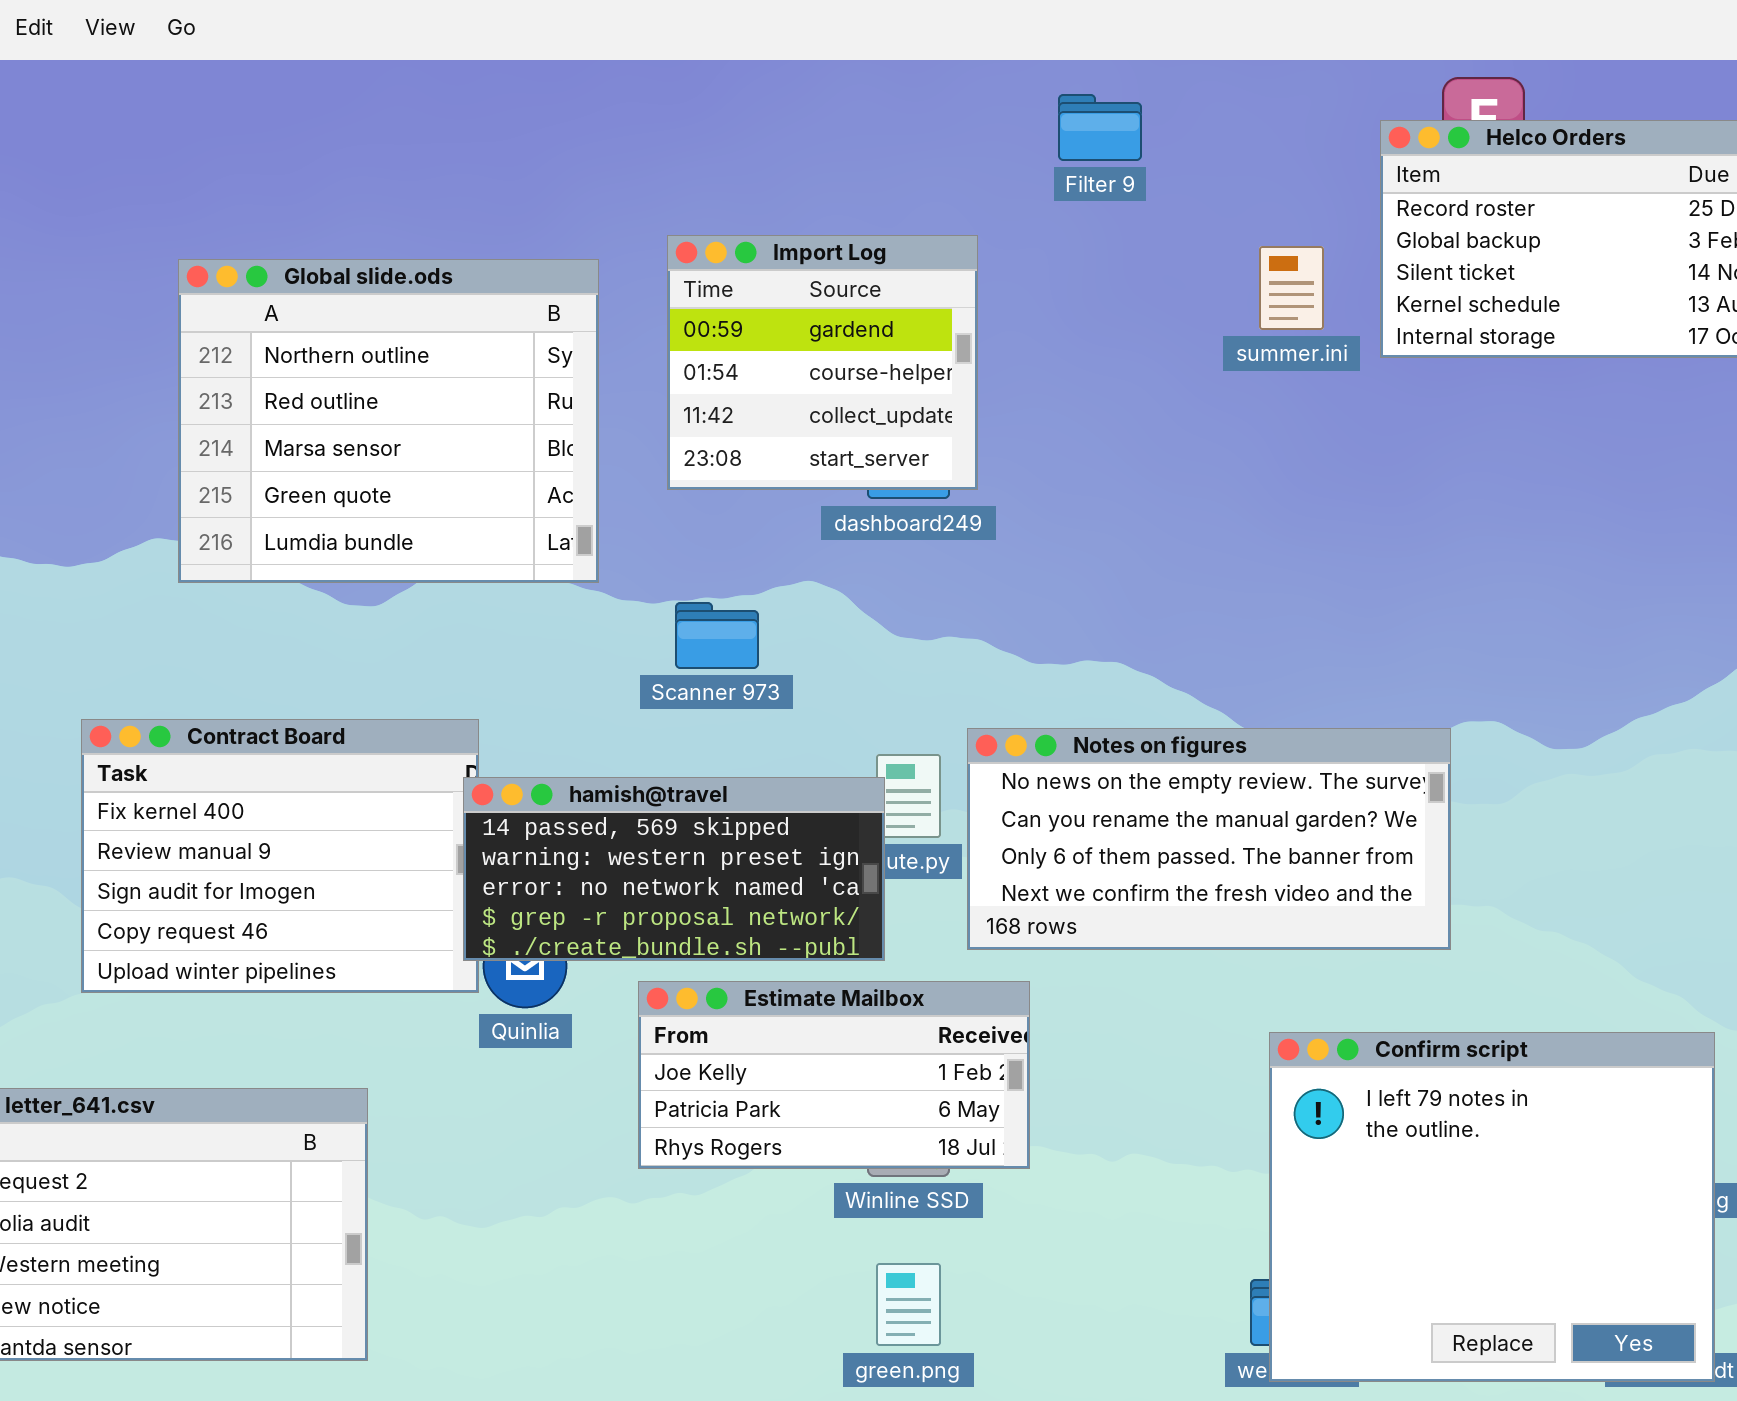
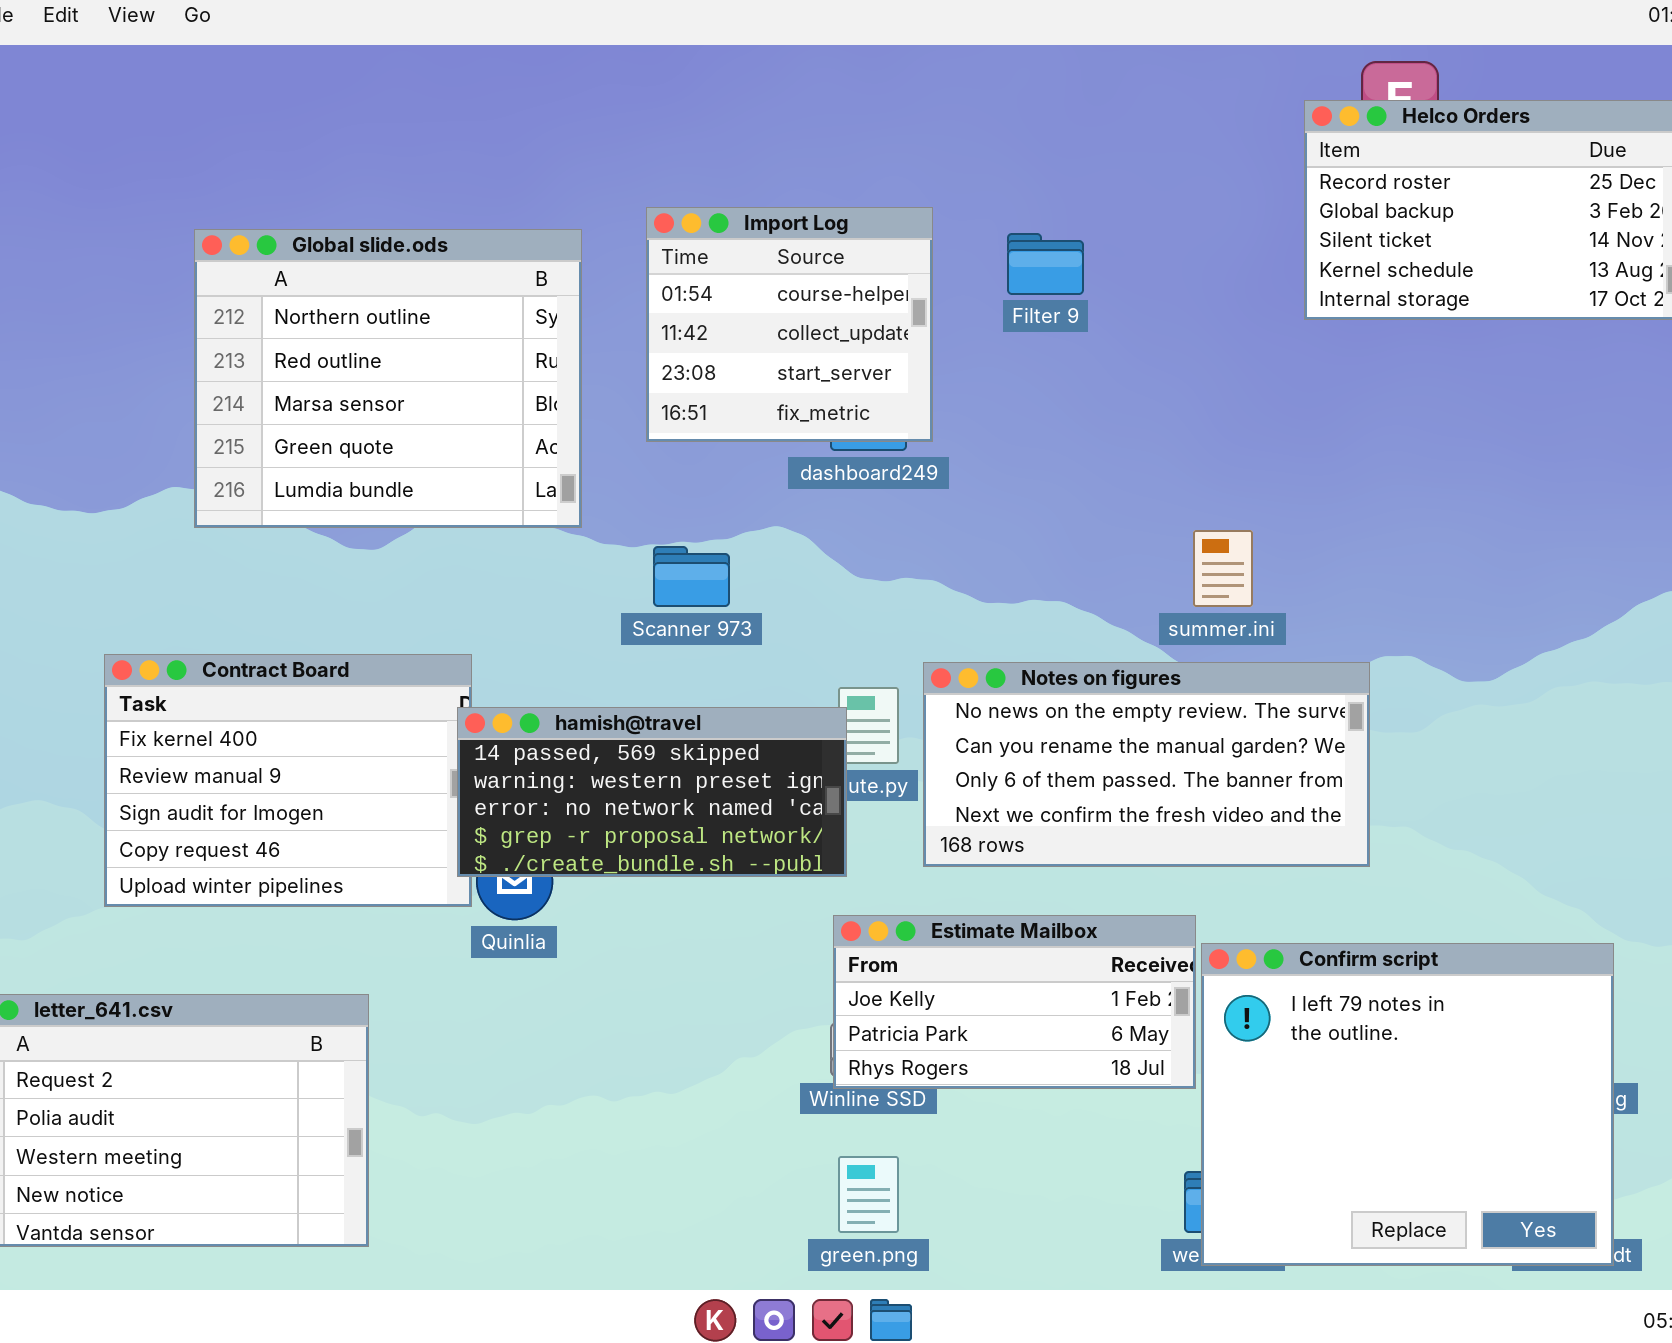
Filter 9: [1058,94,1142,161] -> [1007,233,1084,295], moved
Import Log: [667,235,978,490] -> [646,207,933,442], scrolled down 1 row
summer.ini: [1259,246,1324,330] -> [1193,530,1253,607], moved
Estimate Mailbox: [638,981,1030,1169] -> [833,915,1196,1089], moved

